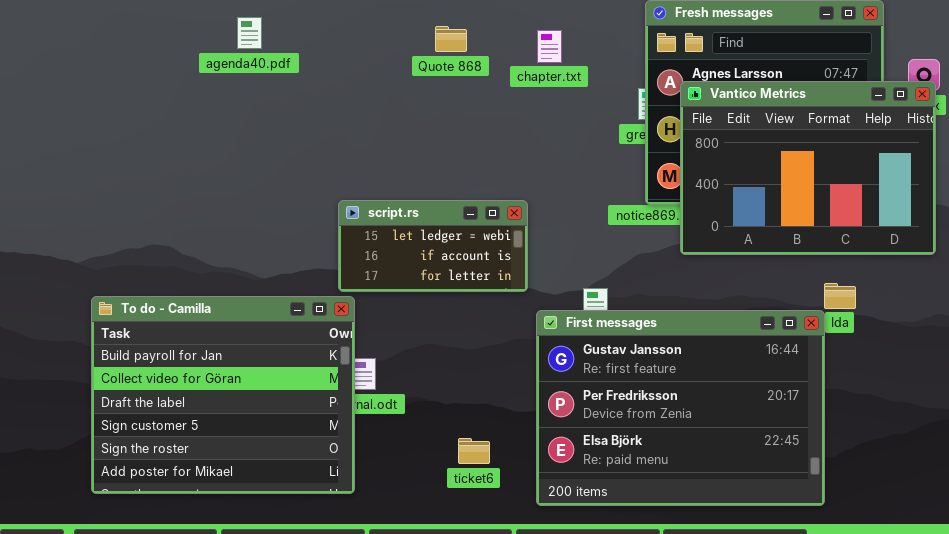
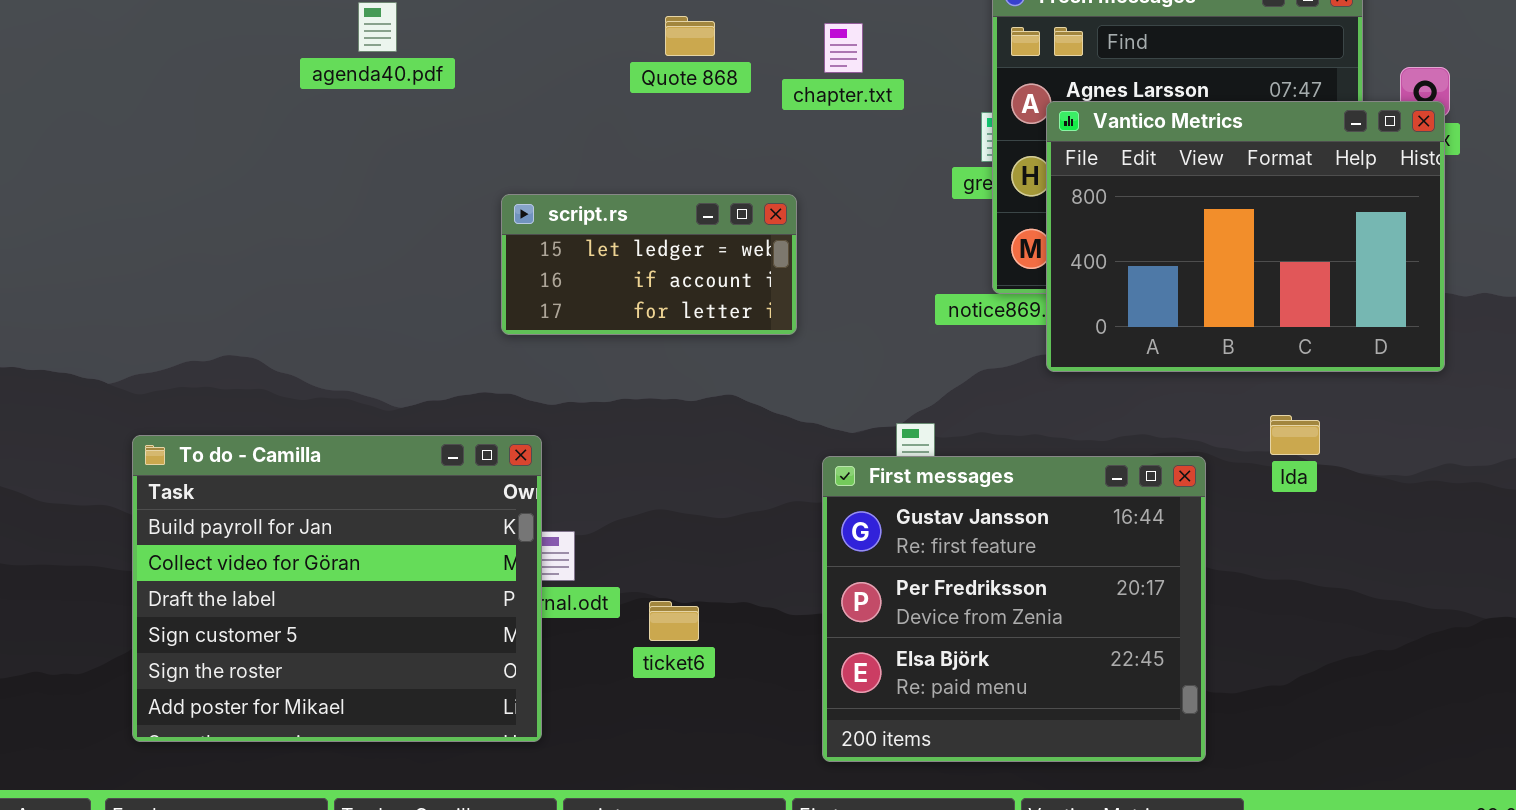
script.rs: [338,200,528,292] -> [501,194,797,335], moved
First messages: [536,310,825,506] -> [822,456,1206,762], resized
ticket6: [458,438,490,464] -> [649,601,699,641], moved

